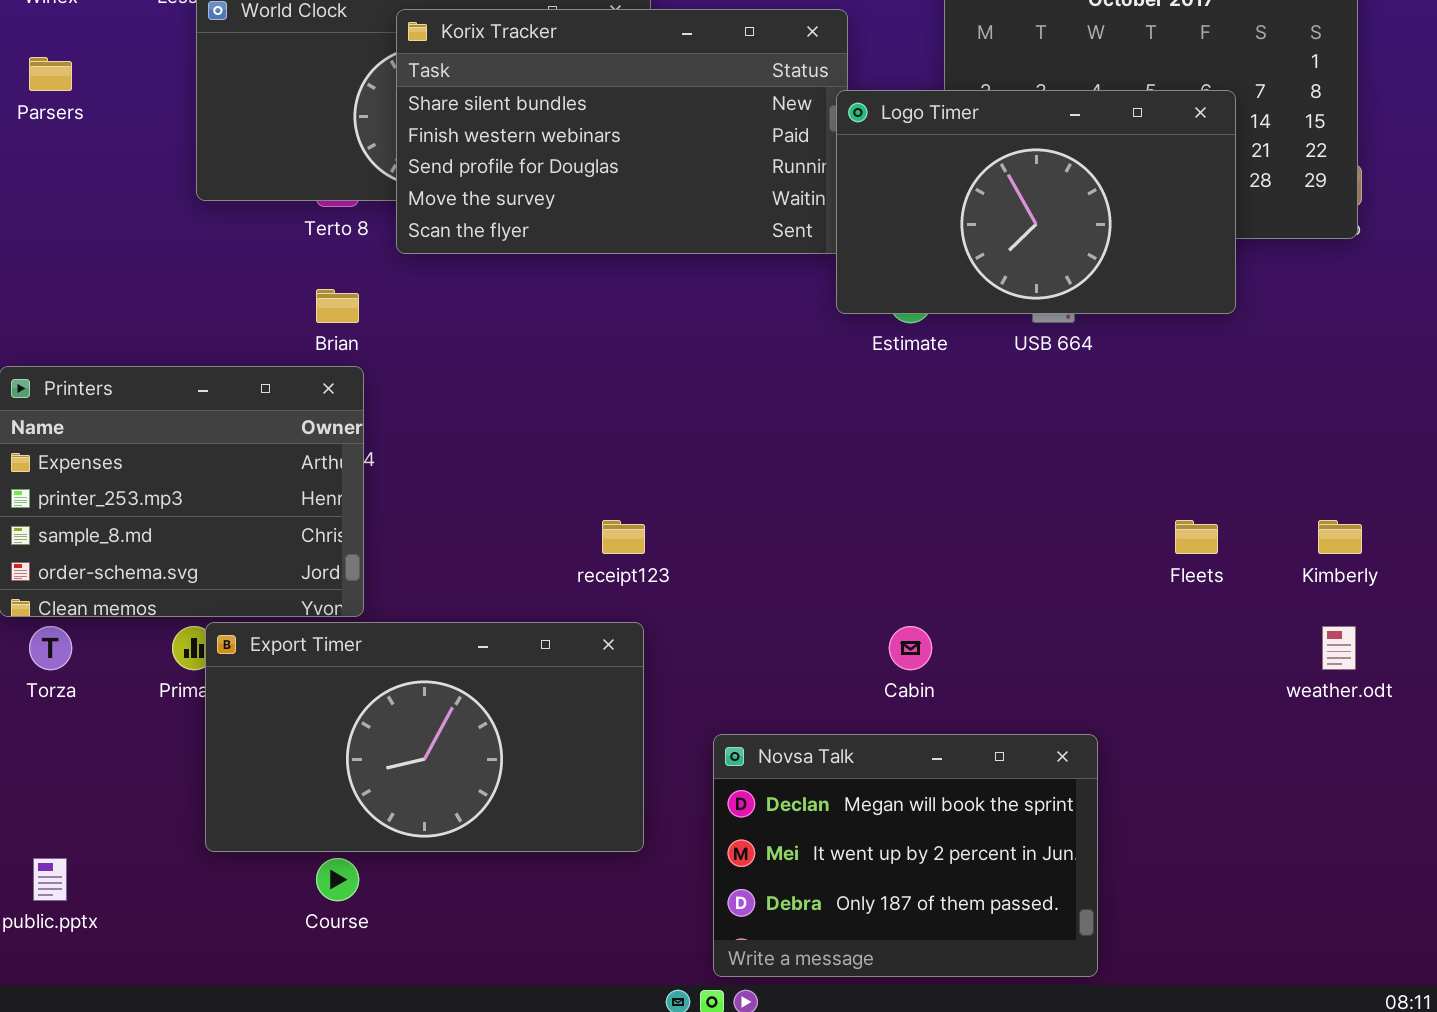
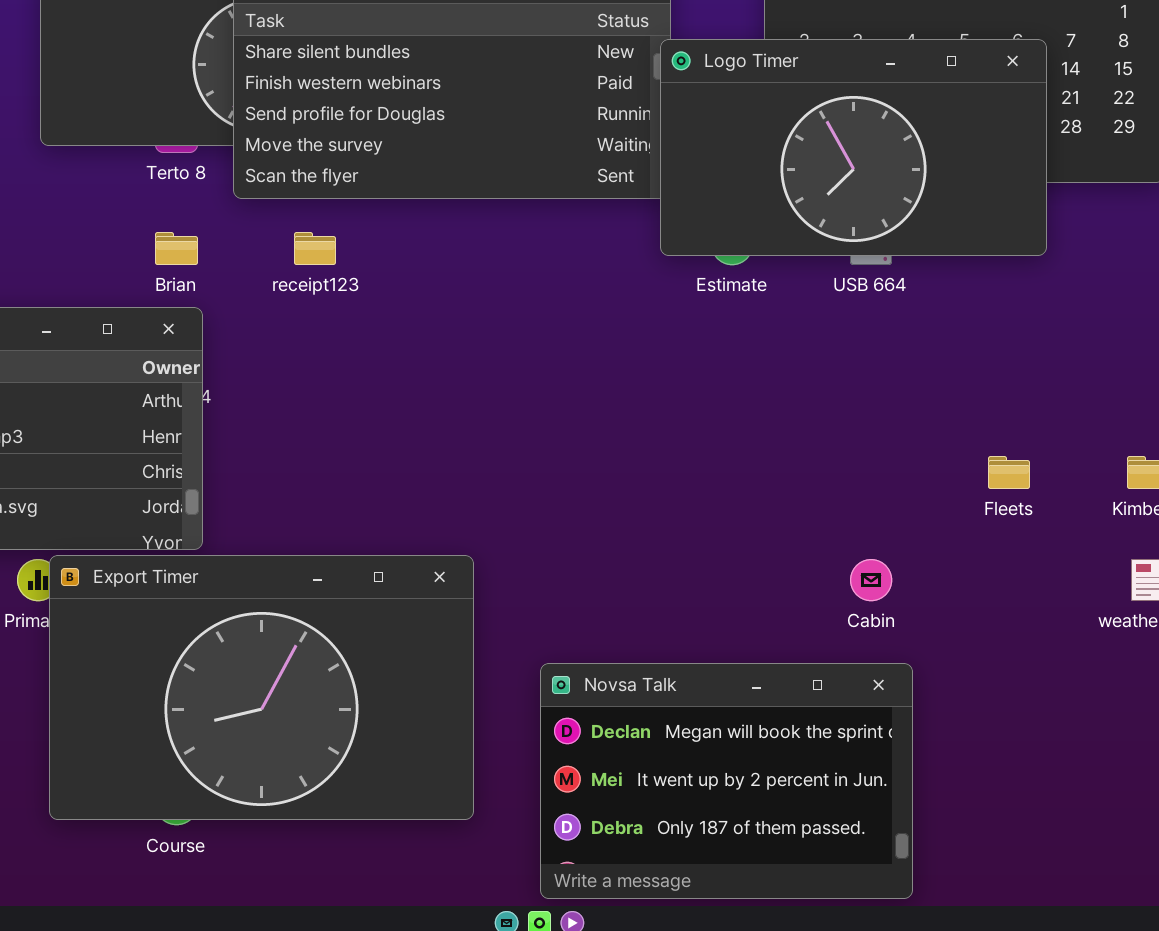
receipt123: [602,520,645,554] -> [294,232,336,265], moved
Export Timer: [205,622,644,852] -> [49,555,474,820], resized
Cabin: [889,626,932,670] -> [850,559,892,601], moved

